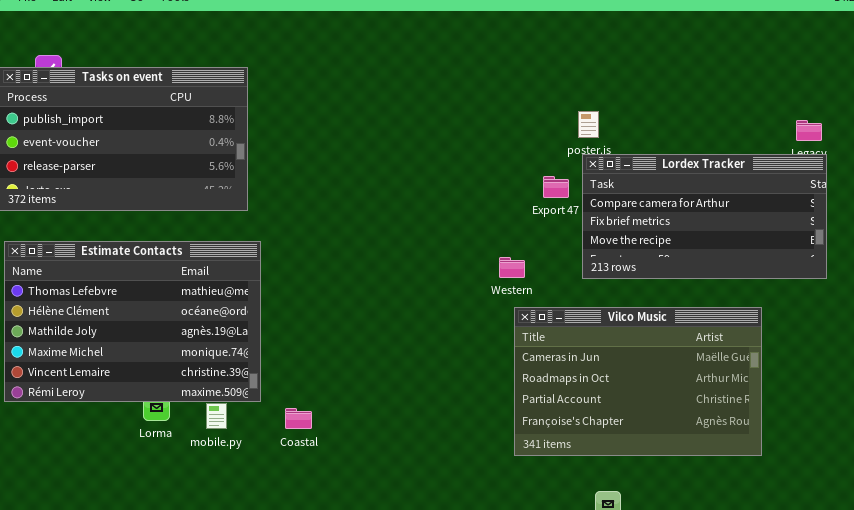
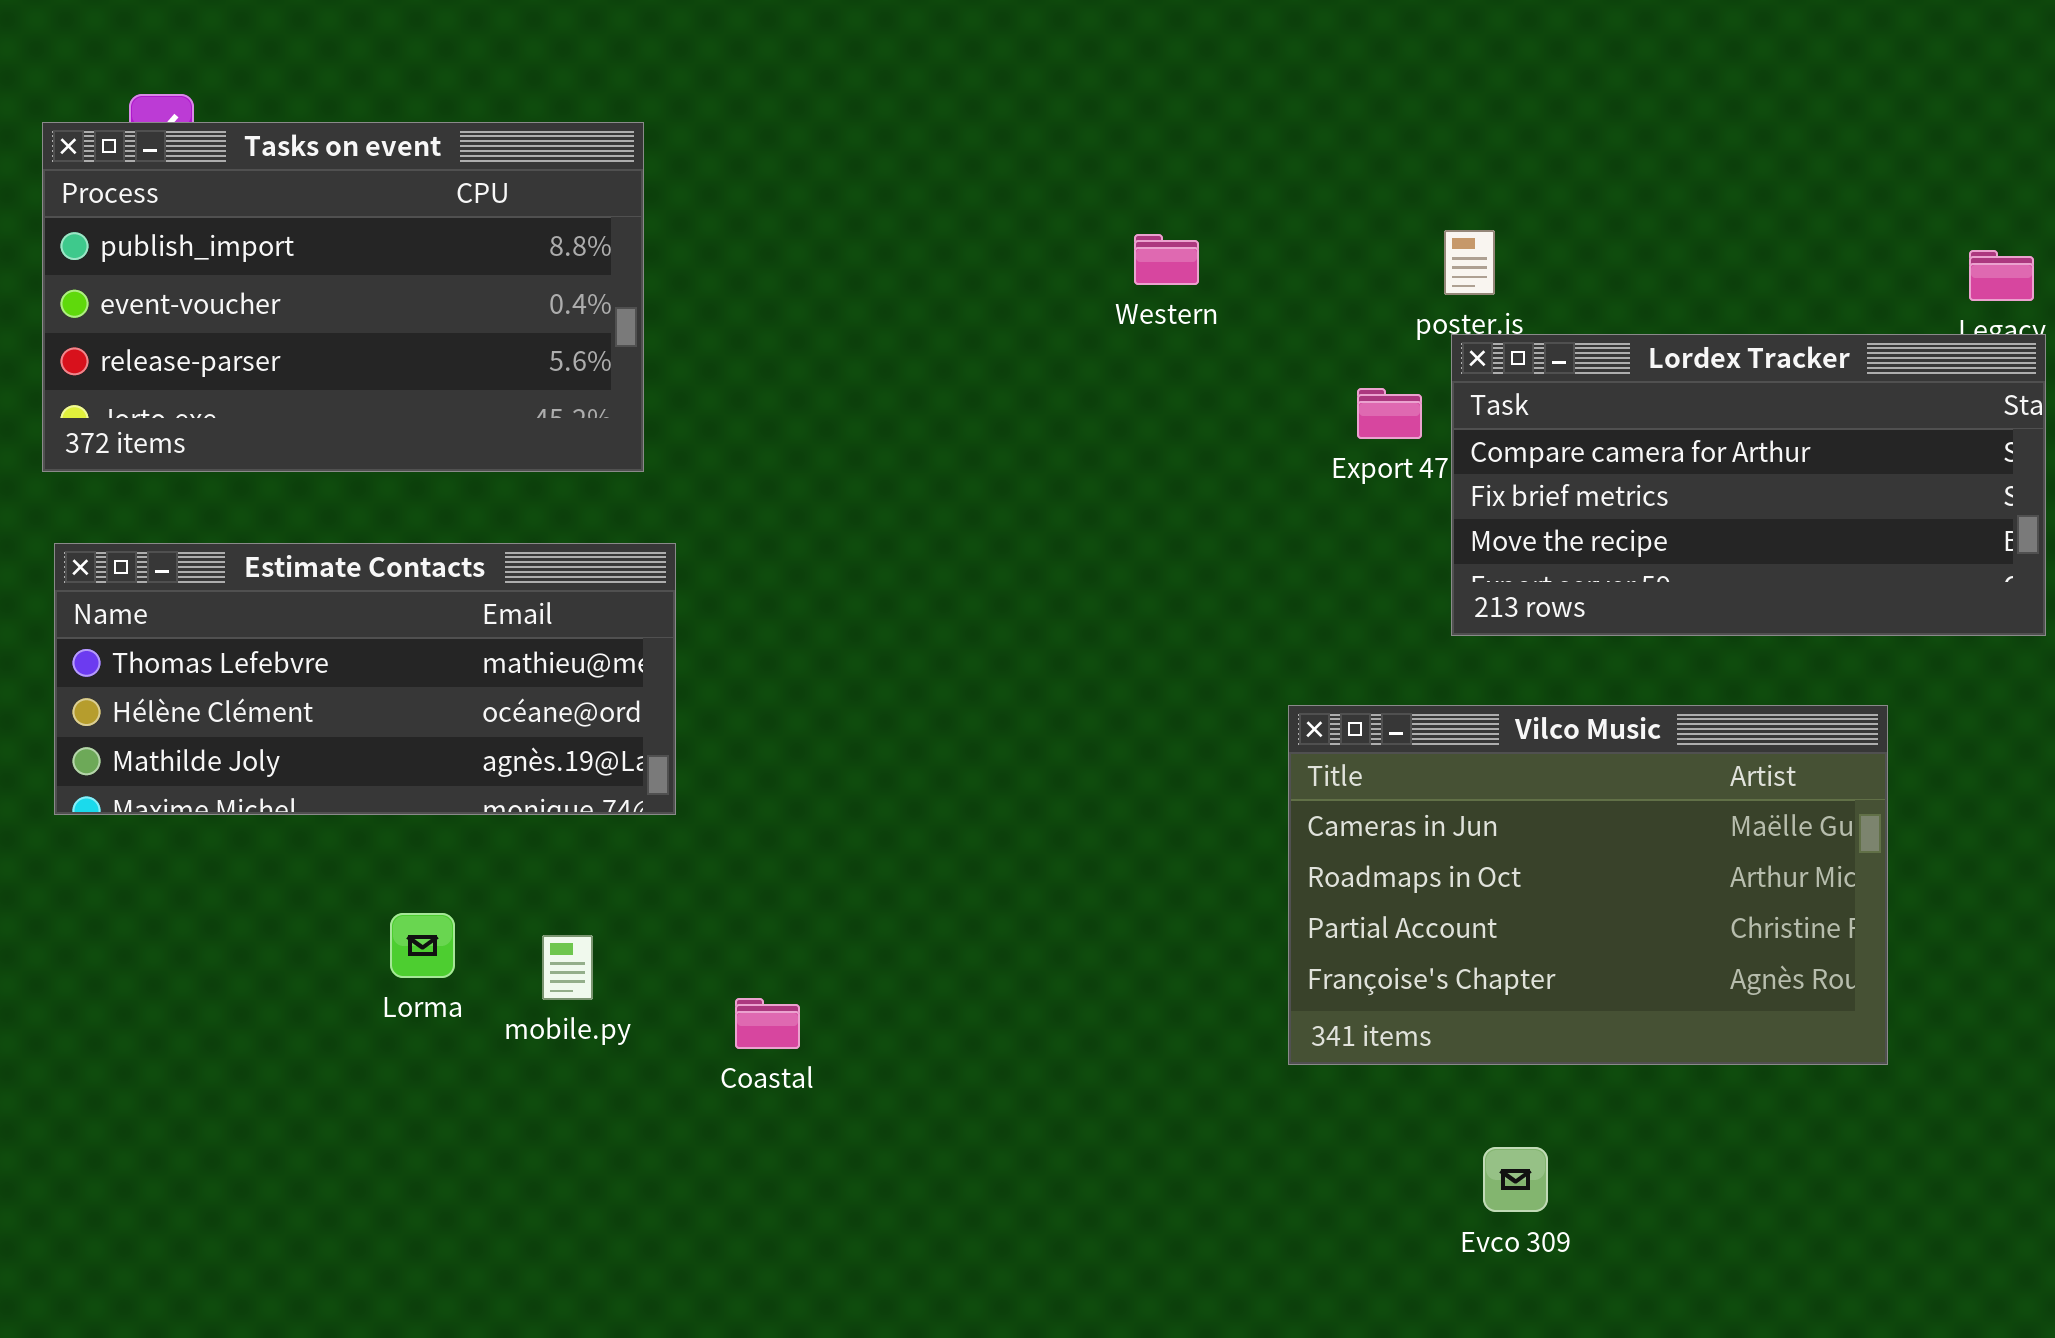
Estimate Contacts: [4,241,261,402] -> [54,543,676,815], resized
Western: [499,257,525,278] -> [1134,234,1199,285], moved
Coastal: [285,408,312,429] -> [735,998,800,1049], moved

